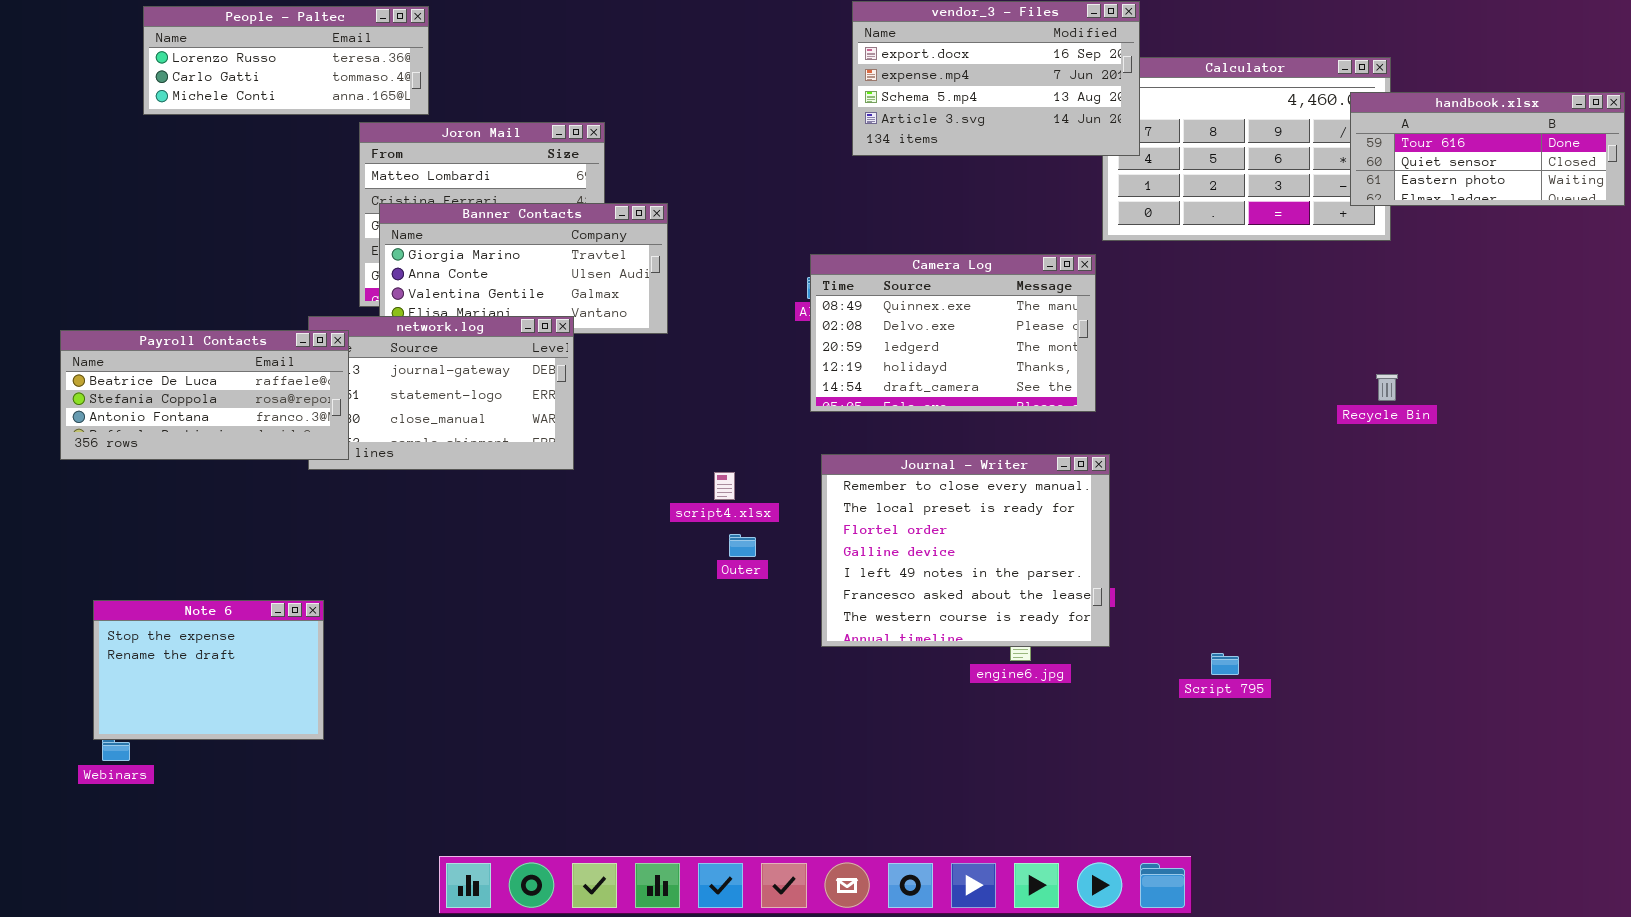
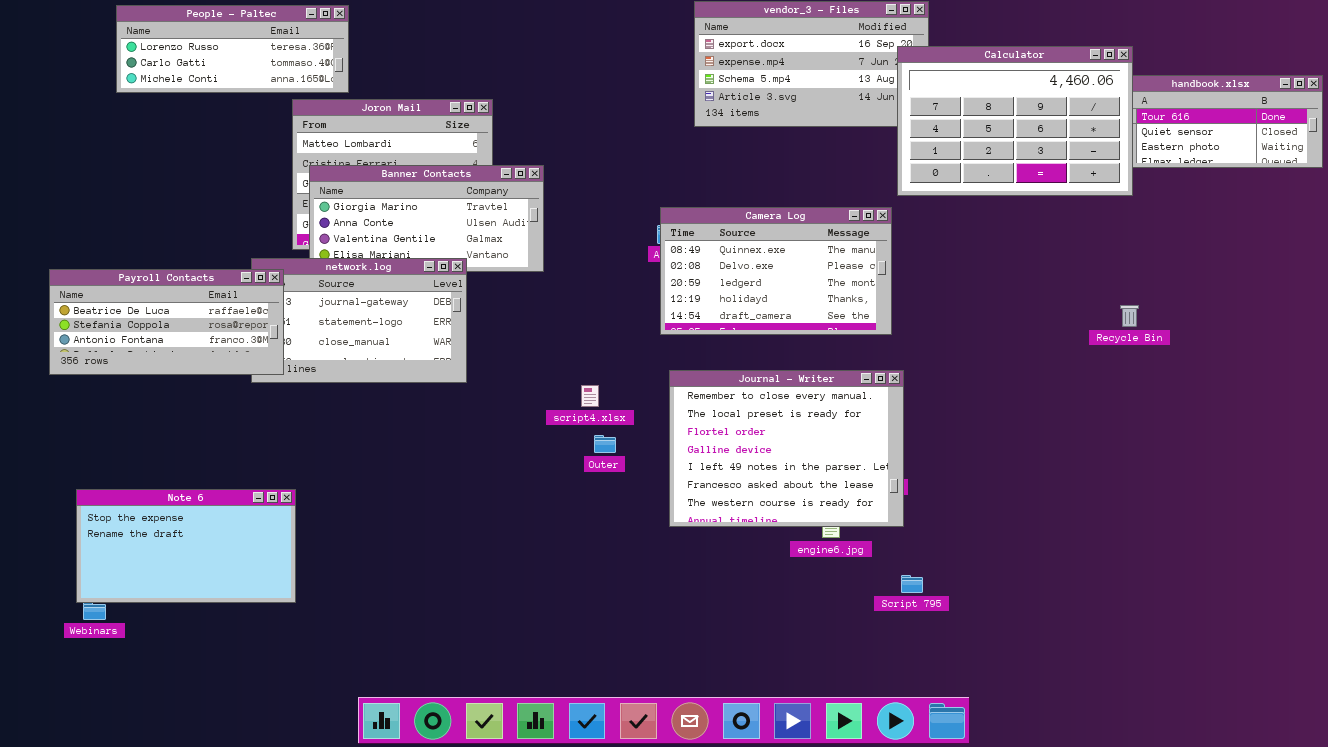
Calculator: [1102,57,1391,241] -> [897,46,1133,196], raised
Note 6: [93,600,324,740] -> [76,489,296,603], resized
Script 795: [1211,653,1239,675] -> [901,575,923,593], moved

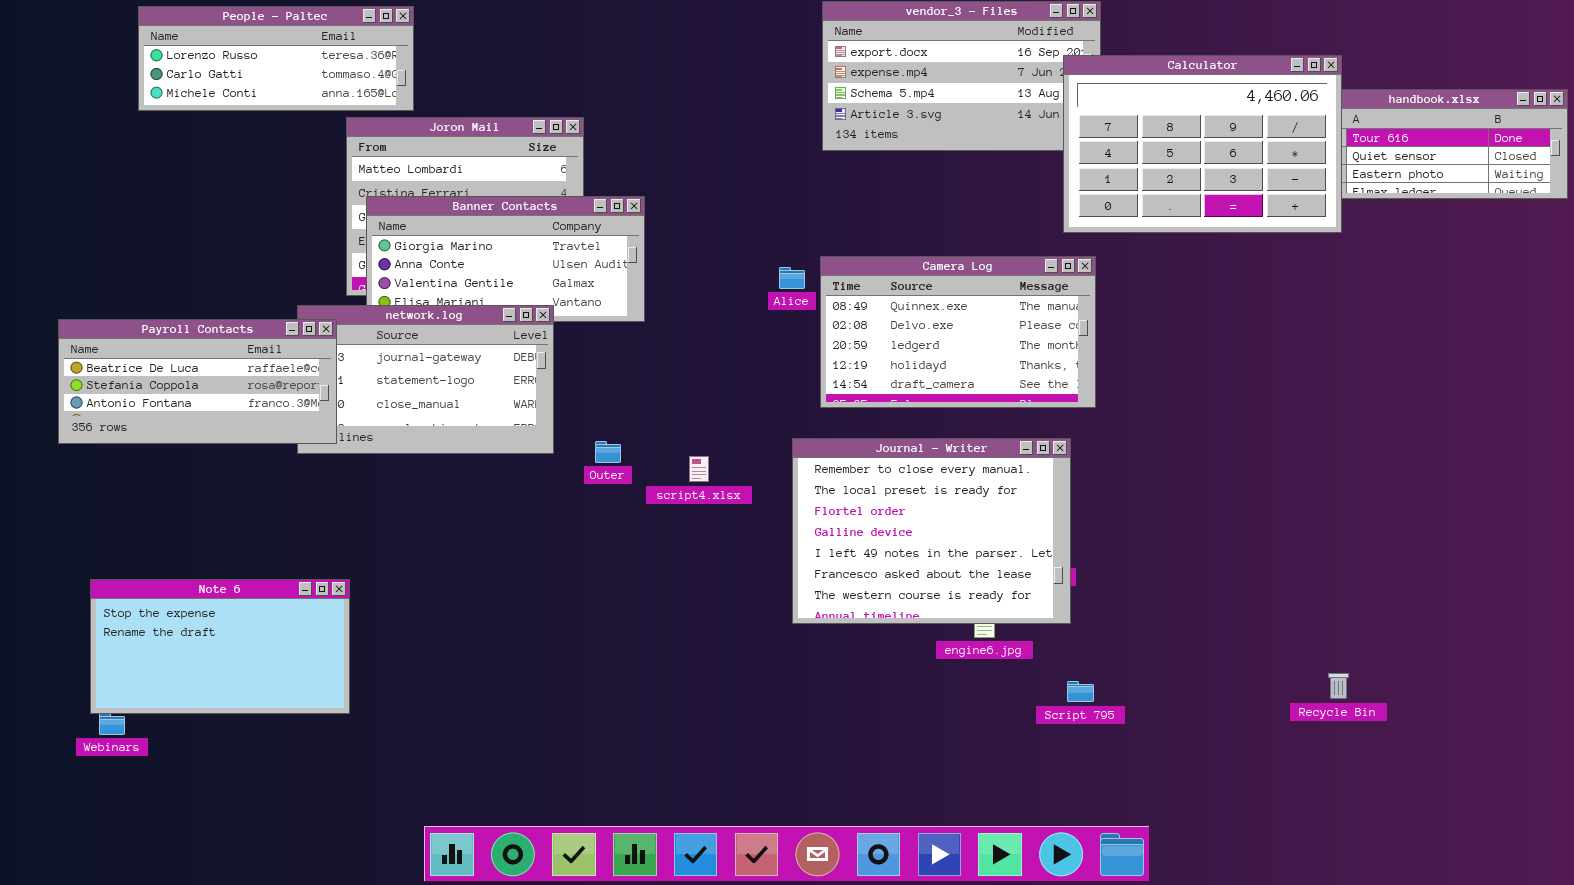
Camera Log: [660,207,892,335] -> [820,256,1096,408], moved
Recycle Bin: [1120,305,1139,327] -> [1328,673,1349,699], moved
Outer: [594,435,616,453] -> [595,441,621,463], moved

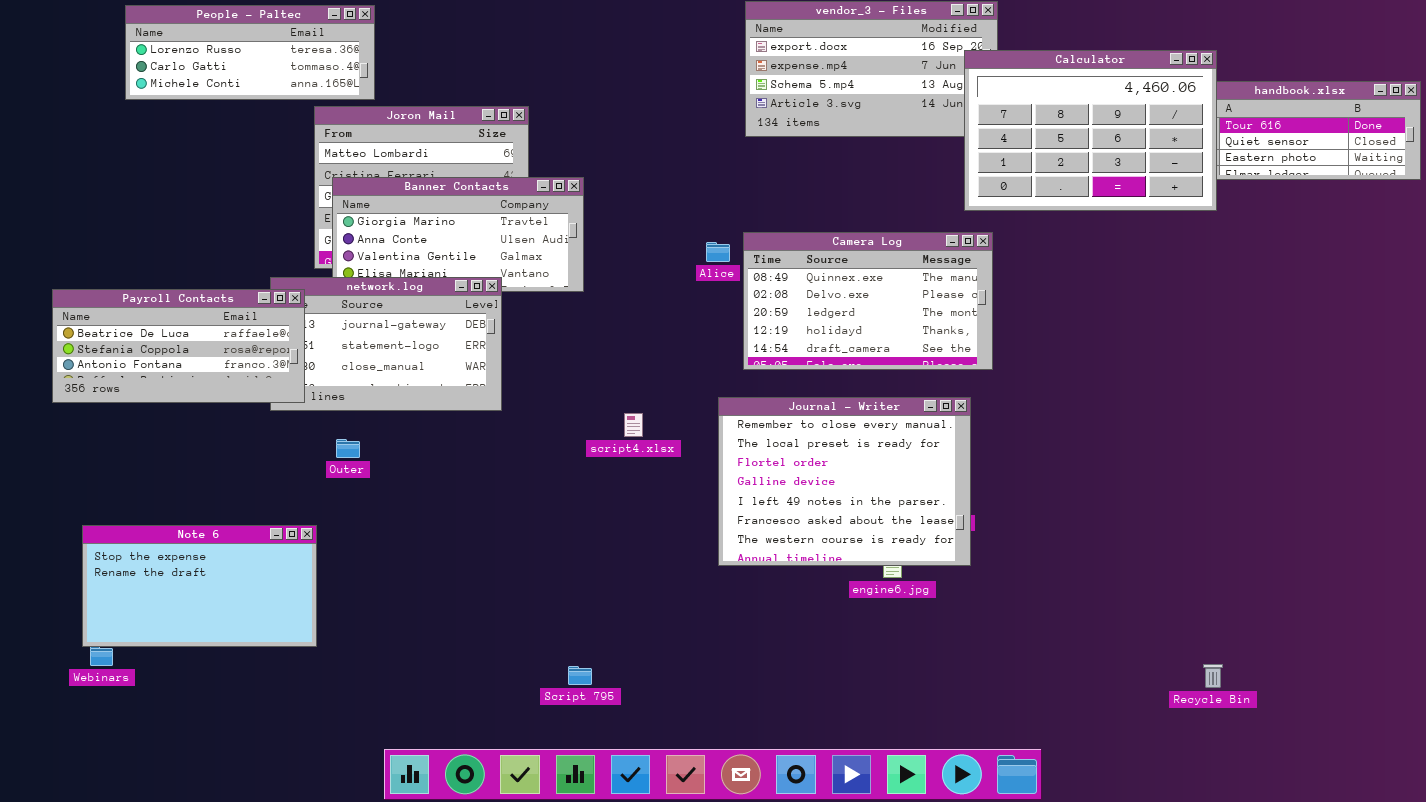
Outer: [595,441,621,463] -> [336,439,360,458], moved
Recycle Bin: [1328,673,1349,699] -> [1203,664,1223,688], moved
Script 795: [1067,681,1094,702] -> [568,666,592,685], moved

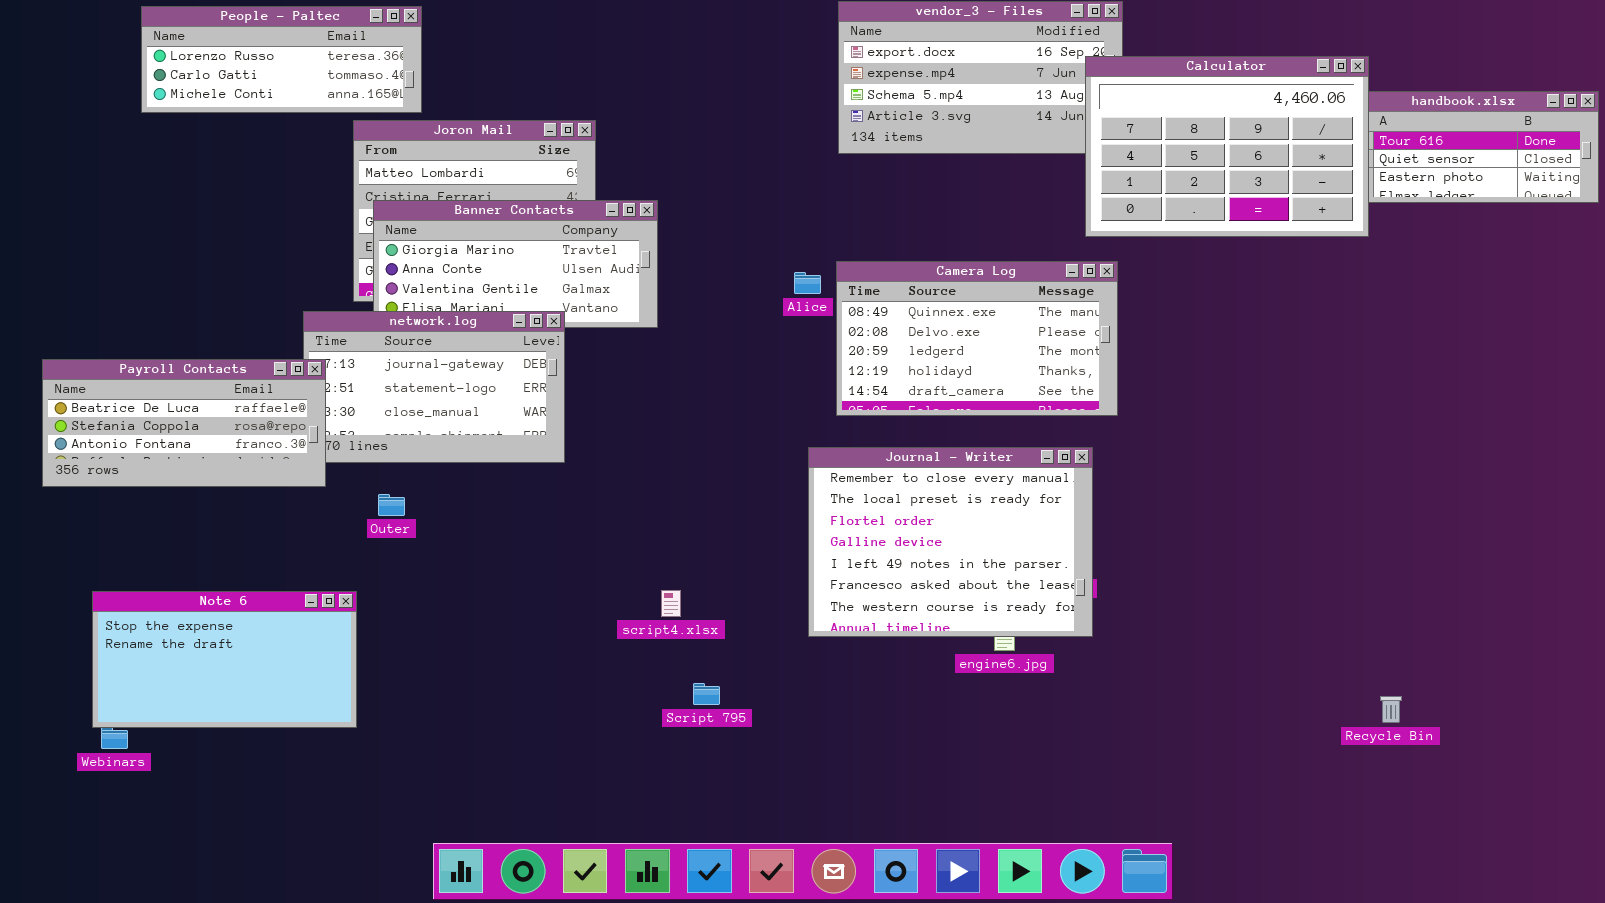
Payroll Contacts: [52,289,305,403] -> [42,359,326,487], moved
script4.xlsx: [624,413,643,437] -> [661,590,681,617], moved
Recycle Bin: [1203,664,1223,688] -> [1380,696,1402,723], moved
Script 795: [568,666,592,685] -> [693,683,720,705], moved

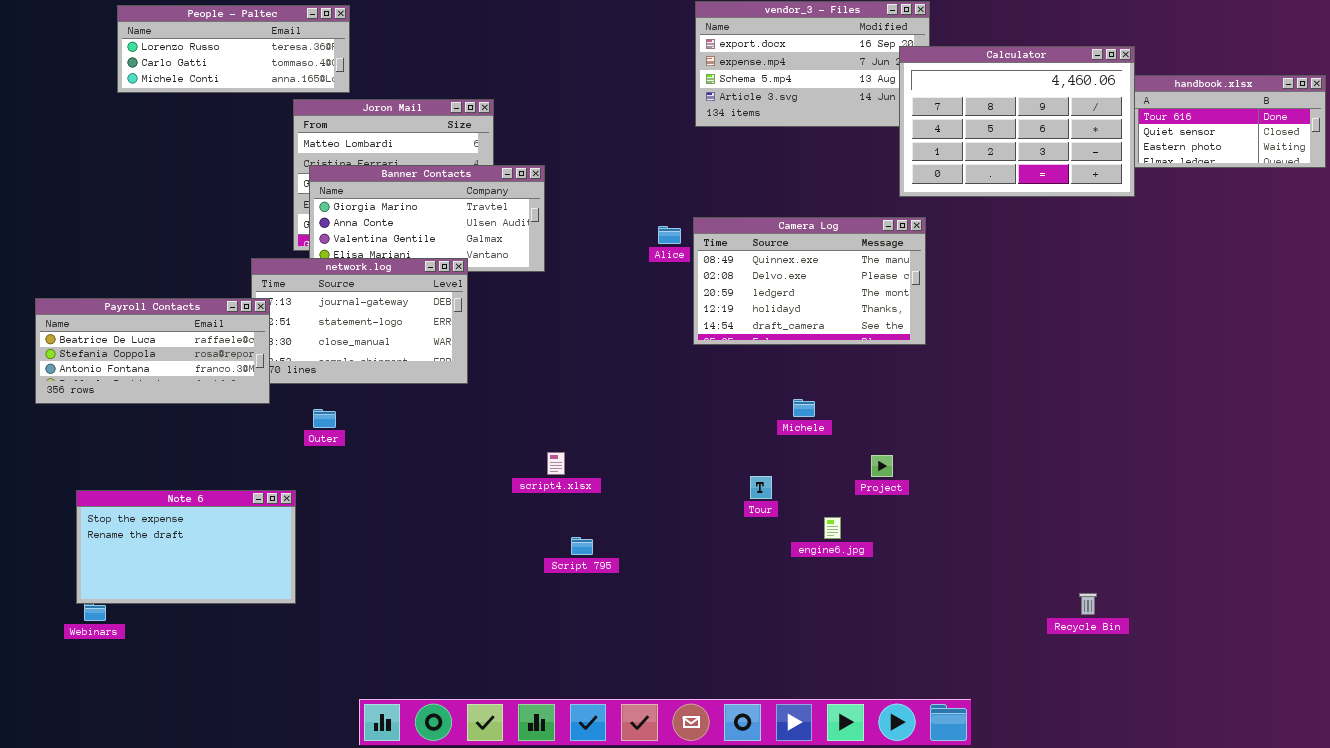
Journal - Writer: [808,447,1093,637] -> none, closed
script4.xlsx: [661,590,681,617] -> [547,452,565,475], moved
Script 795: [693,683,720,705] -> [571,537,593,555], moved
Recycle Bin: [1380,696,1402,723] -> [1079,593,1097,615], moved

